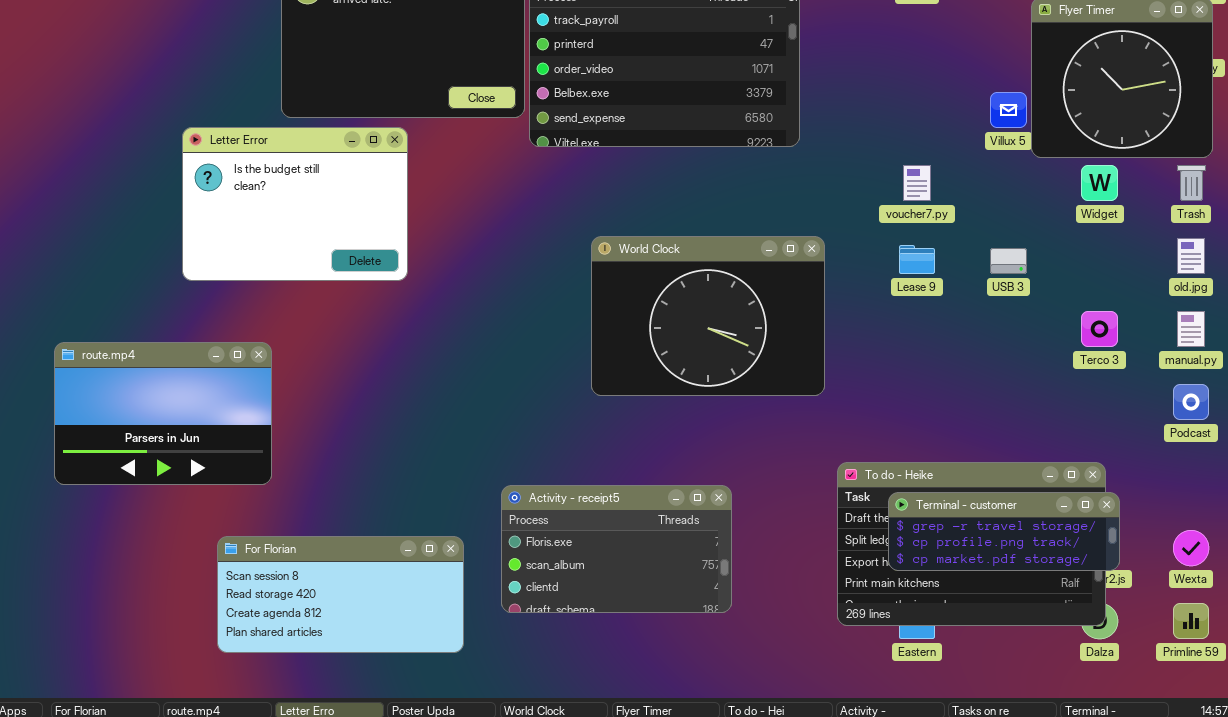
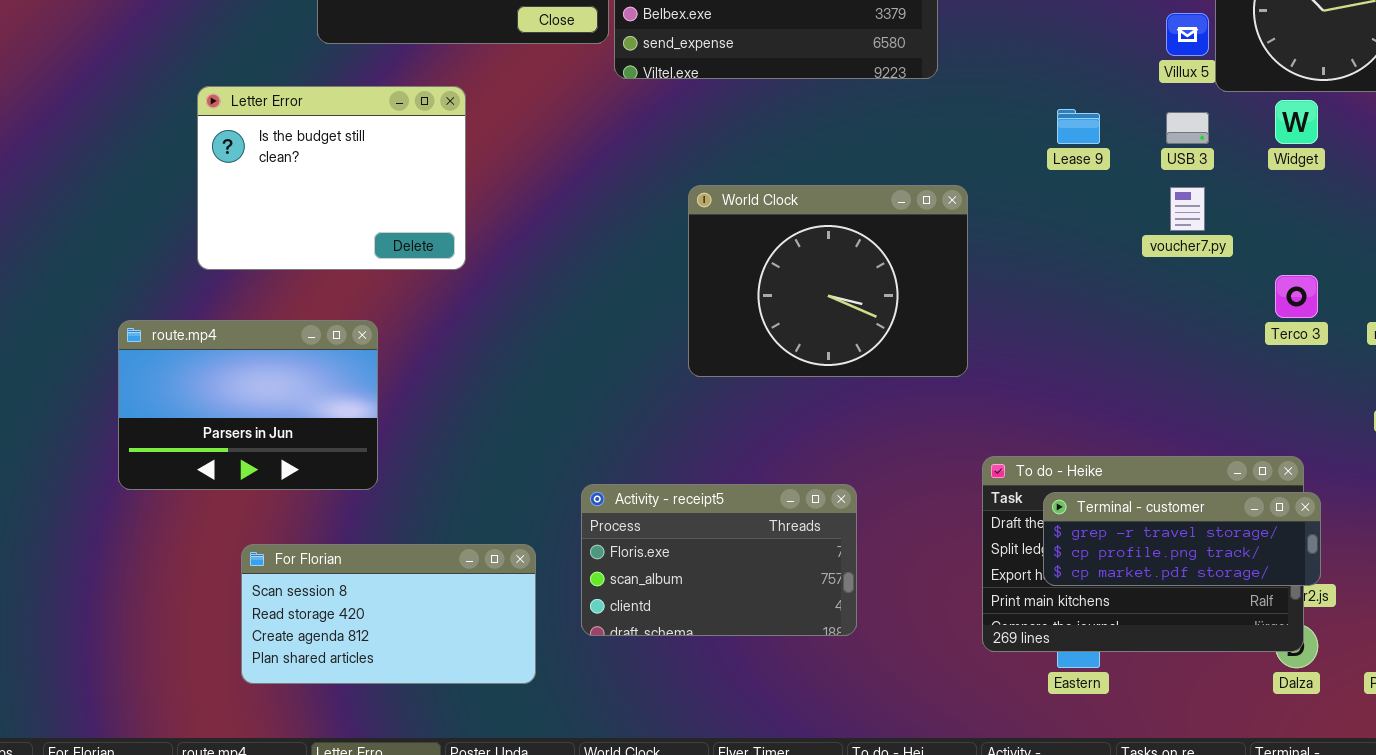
Letter Error: [182,127,408,281] -> [197,86,466,270], moved
voucher7.py: [903,165,931,201] -> [1170,187,1205,231], moved
Lease 9: [899,245,935,274] -> [1057,109,1100,144], moved
USB 3: [990,248,1027,274] -> [1166,112,1209,144], moved
route.mp4: [54,342,272,485] -> [118,320,378,490], moved

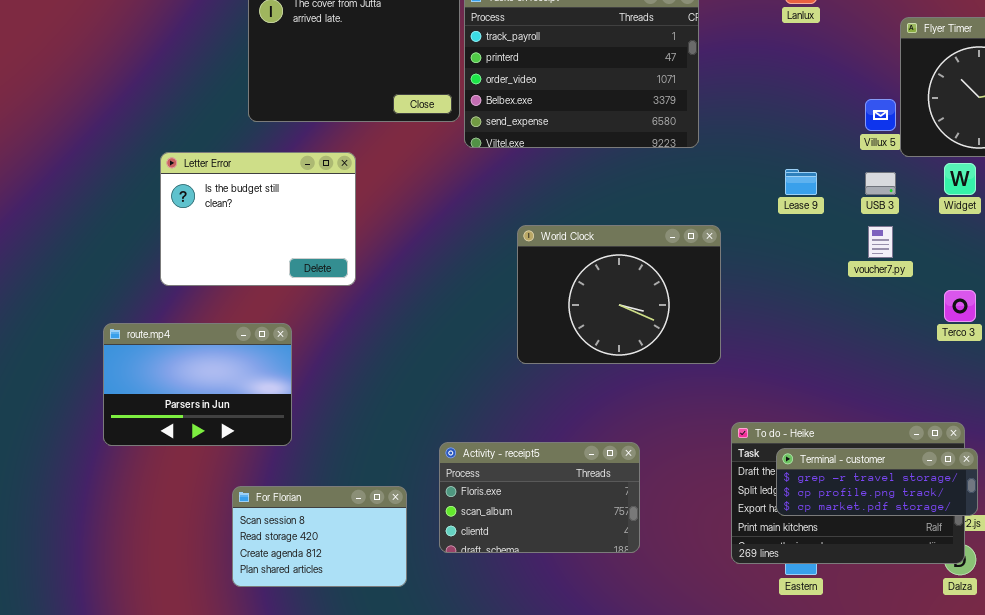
For Florian: [241,544,536,684] -> [232,486,407,587], resized

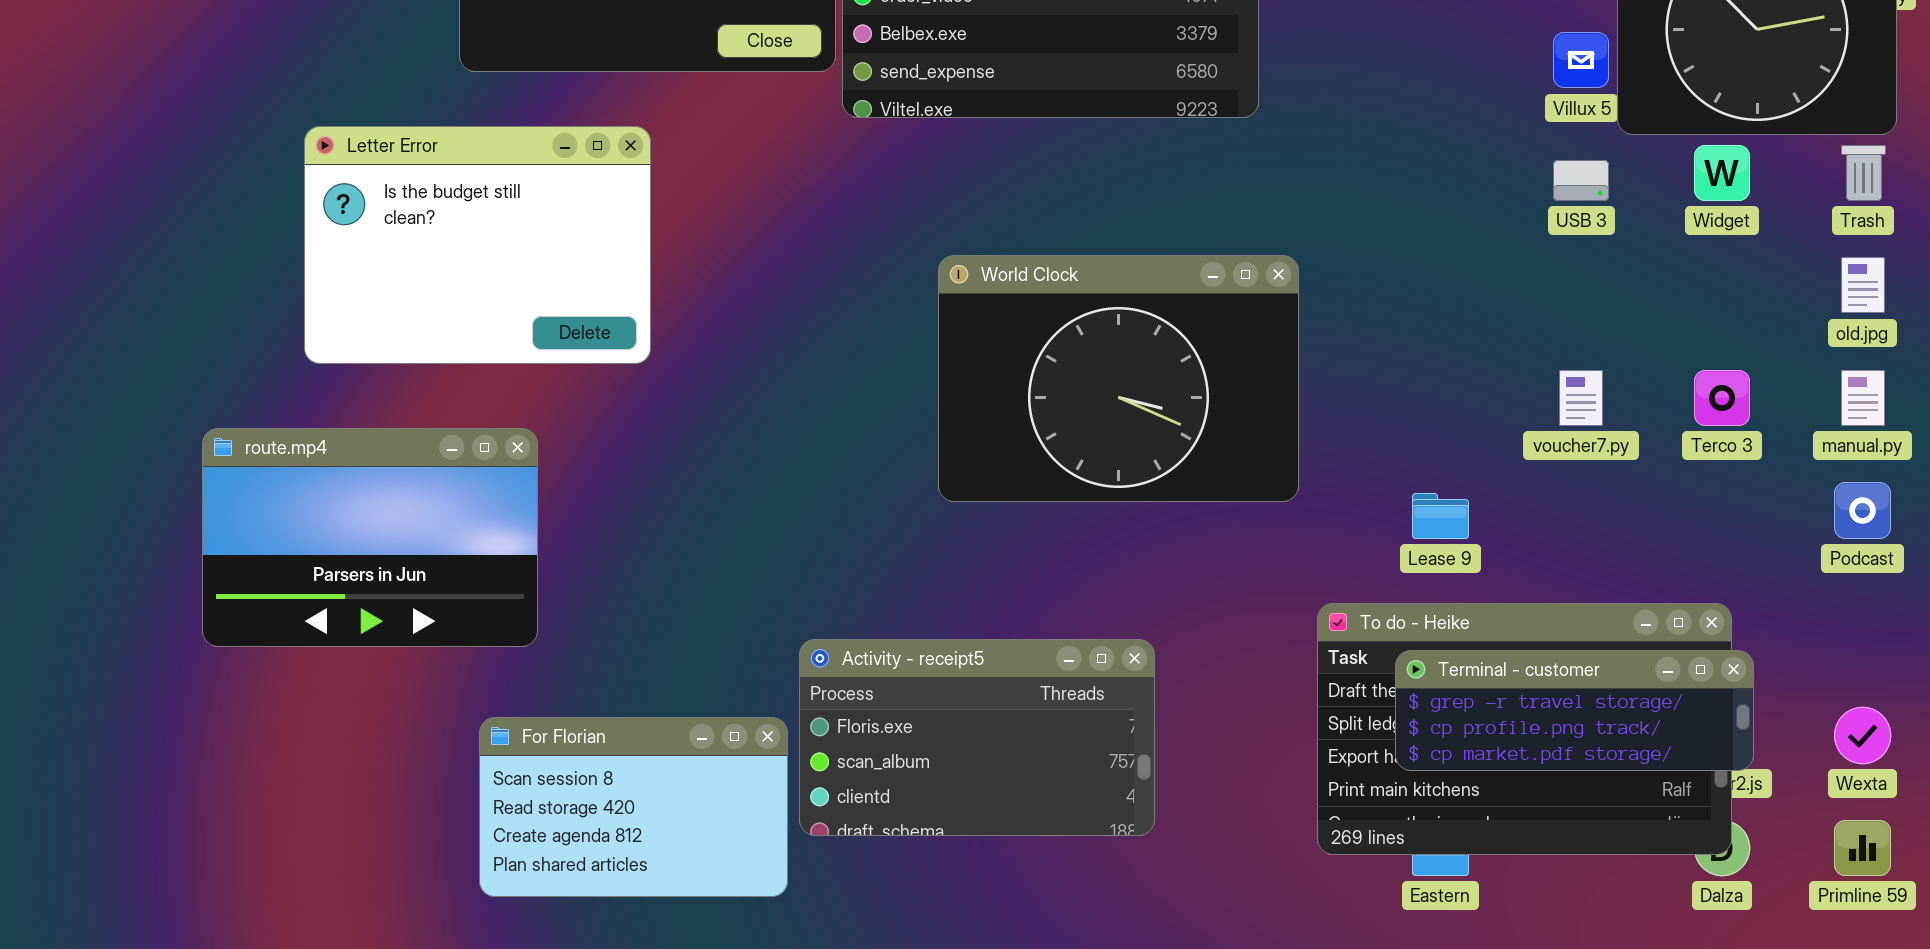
Lease 9: [785,169,817,195] -> [1412,493,1469,539], moved
voucher7.py: [868,226,893,258] -> [1559,370,1603,426], moved
For Florian: [232,486,407,587] -> [479,717,788,897], moved

